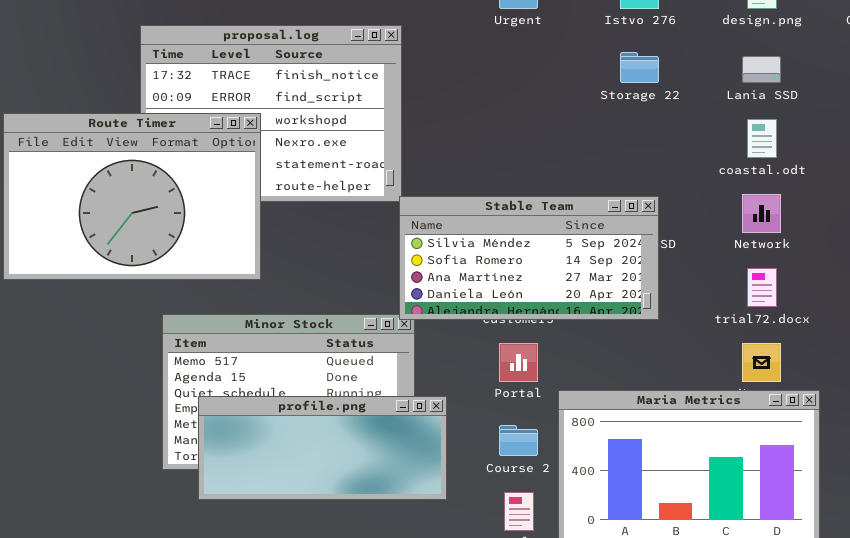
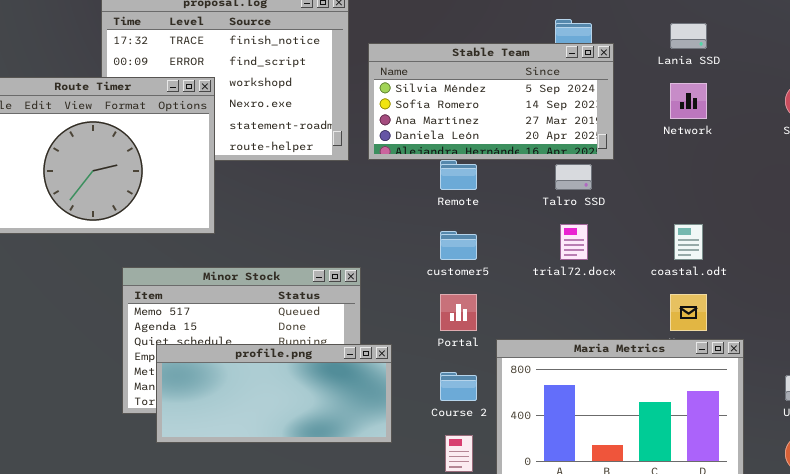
coastal.odt: [747,119,777,158] -> [674,224,703,260], moved
Network: [742,194,781,233] -> [670,83,707,119], moved
Stable Team: [399,196,659,320] -> [368,43,614,160], moved
trial72.docx: [747,268,777,307] -> [560,224,588,260], moved

